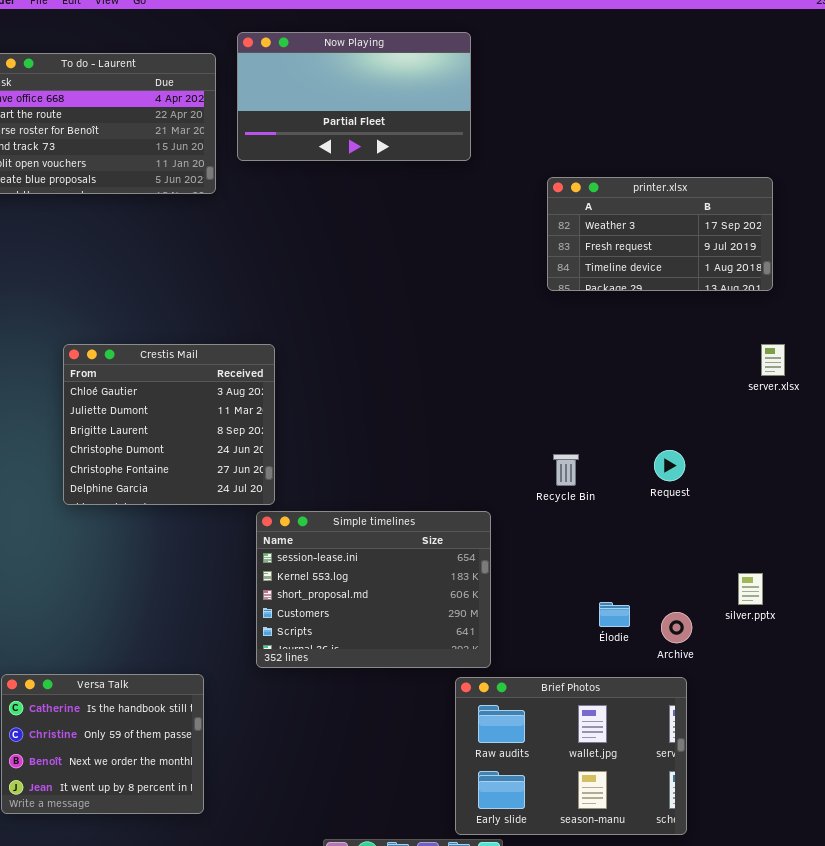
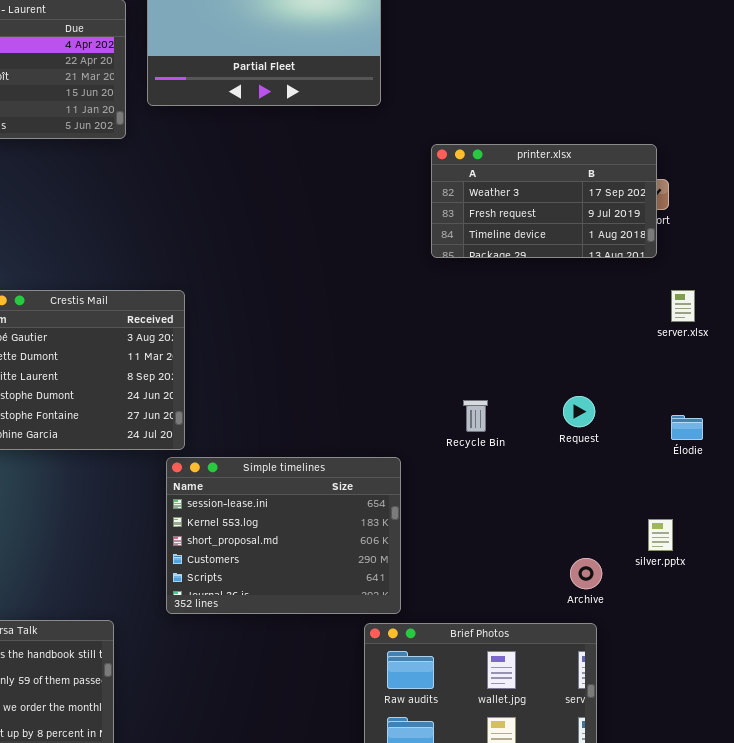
printer.xlsx: [547,177,773,291] -> [431,144,657,258], moved
Élodie: [599,602,630,627] -> [671,415,703,440], moved

